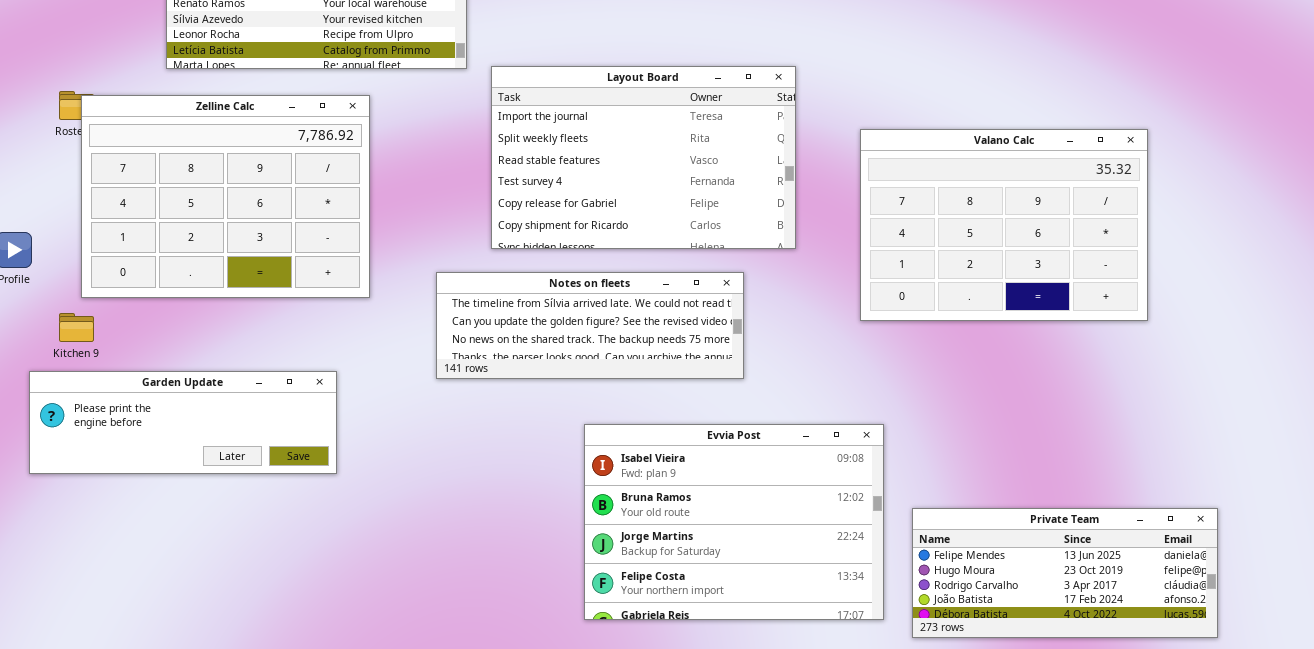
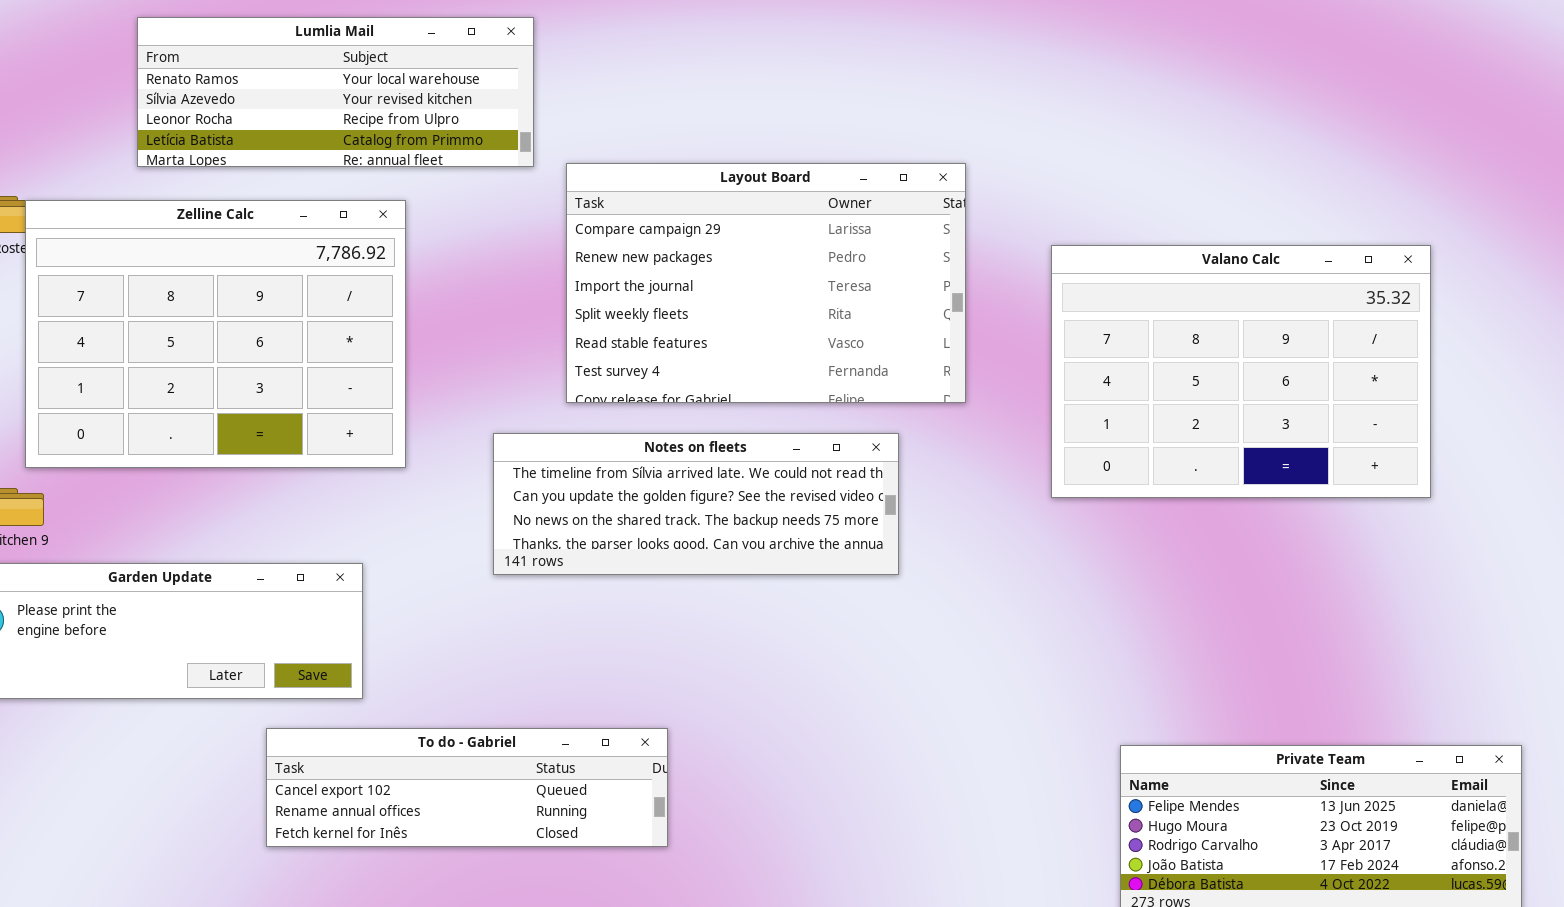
Layout Board: [491,66,796,249] -> [566,163,966,403], scrolled up 2 rows
Evvia Post: [584,424,884,620] -> none, closed
To do - Gabriel: none -> [266,728,668,847], opened

